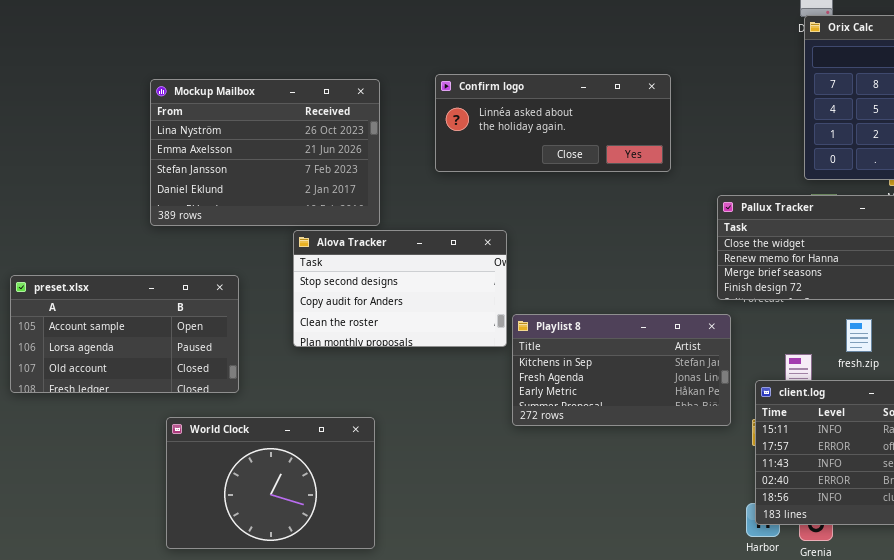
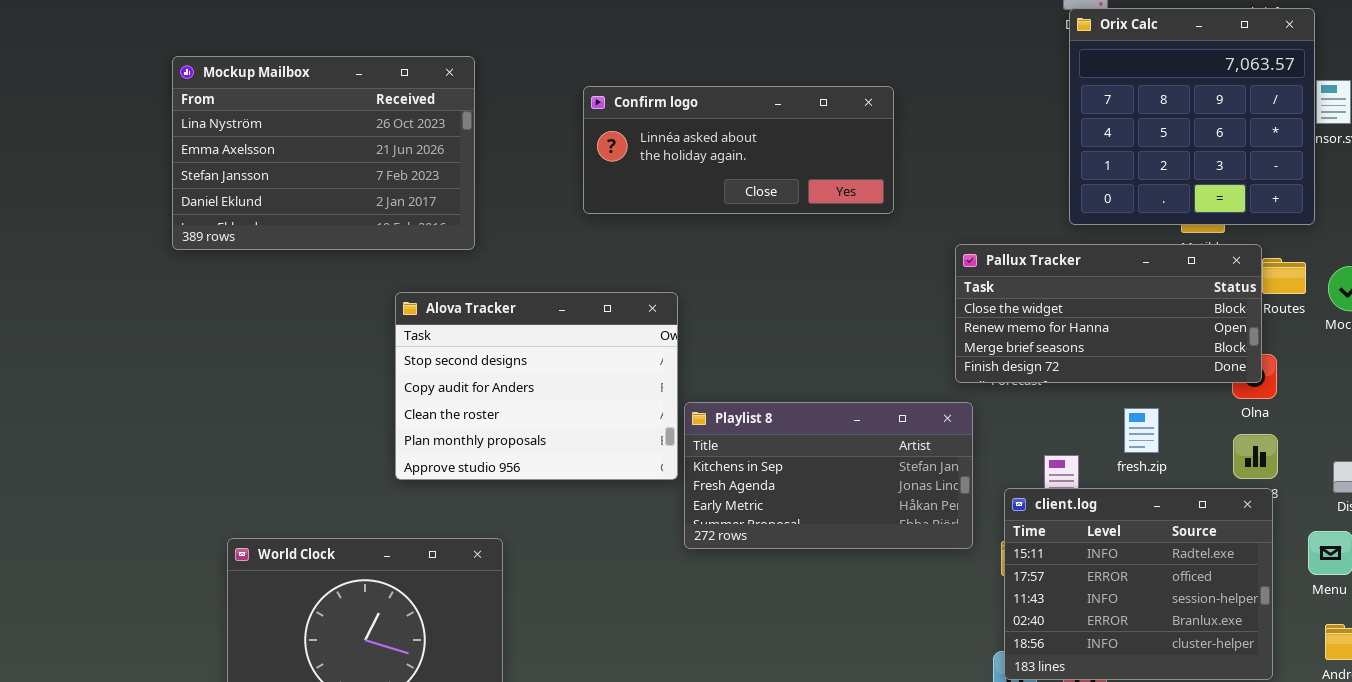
Mockup Mailbox: [150,79,380,226] -> [172,56,475,250], moved
Alova Tracker: [293,230,507,347] -> [395,292,678,480], resized
preset.xlsx: [10,275,239,393] -> none, closed

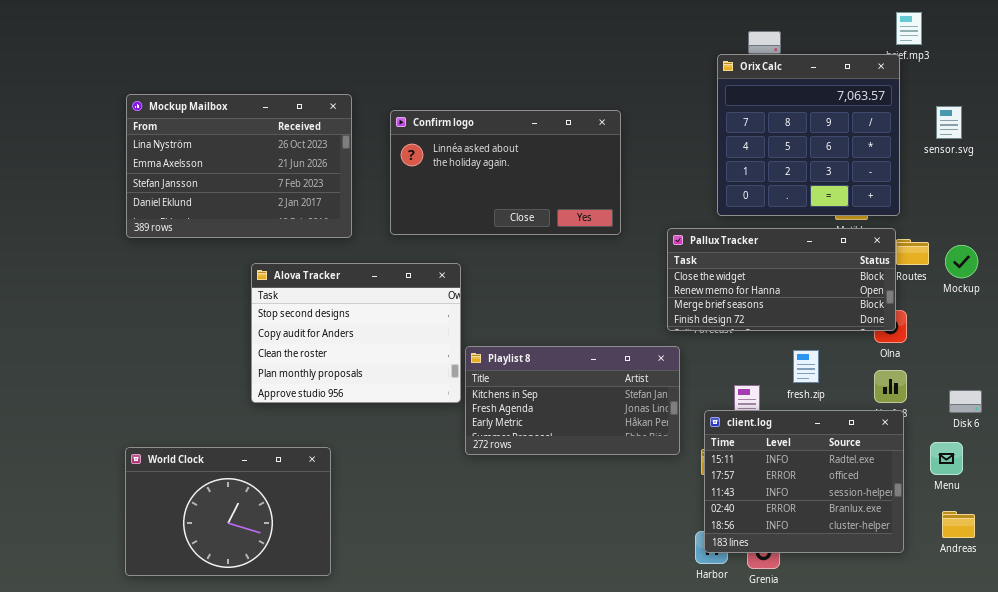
Orix Calc: [1069,8,1315,225] -> [717,54,900,216], moved
Mockup Mailbox: [172,56,475,250] -> [126,94,352,238], moved
Confirm logo: [583,86,894,214] -> [390,110,621,235], resized

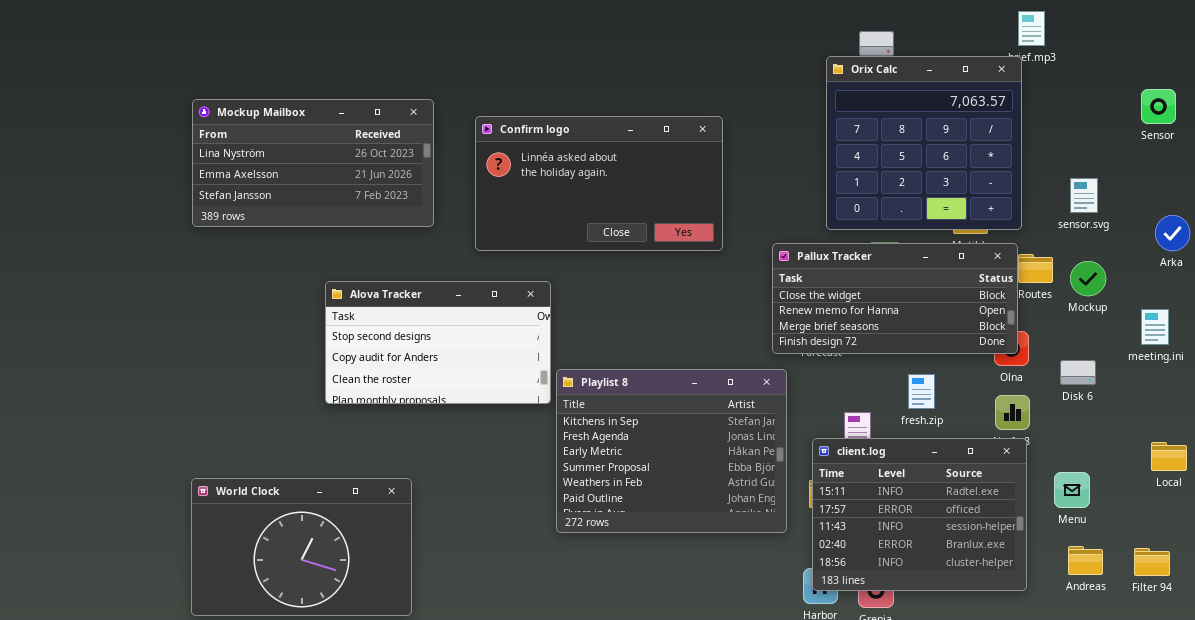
Mockup Mailbox: [126,94,352,238] -> [192,99,434,227], resized
sensor.svg: [936,106,962,139] -> [1070,178,1098,213], moved
Alova Tracker: [251,263,461,403] -> [325,281,551,404], resized
Playlist 8: [465,346,680,455] -> [556,369,787,533], resized
Disk 6: [949,390,982,413] -> [1060,360,1096,385], moved

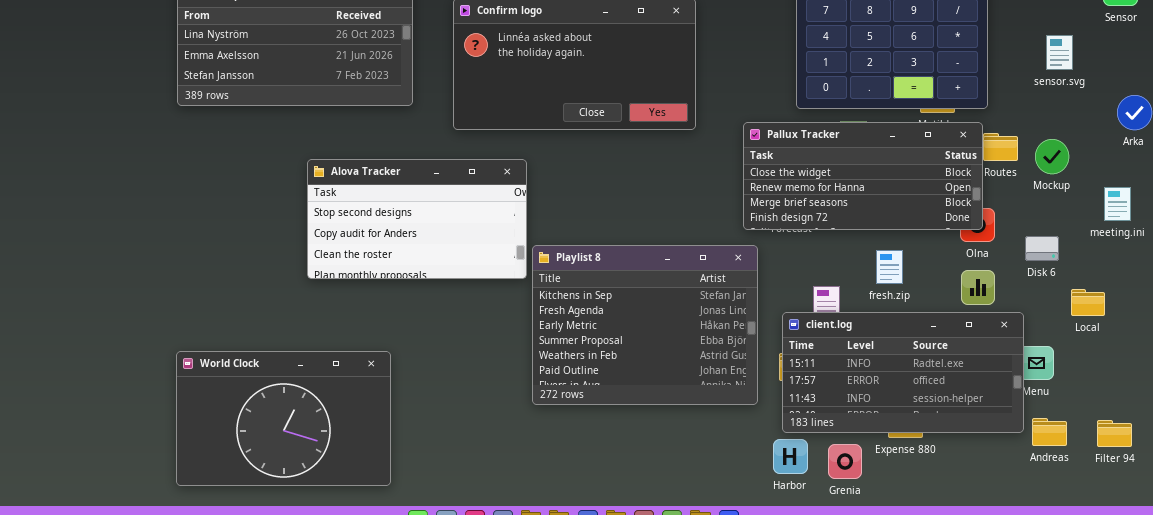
sensor.svg: [1070,178,1098,213] -> [1046,35,1073,70], moved
client.log: [812,438,1027,591] -> [782,312,1024,433], resized
Local: [1151,442,1187,471] -> [1071,289,1105,316], moved

